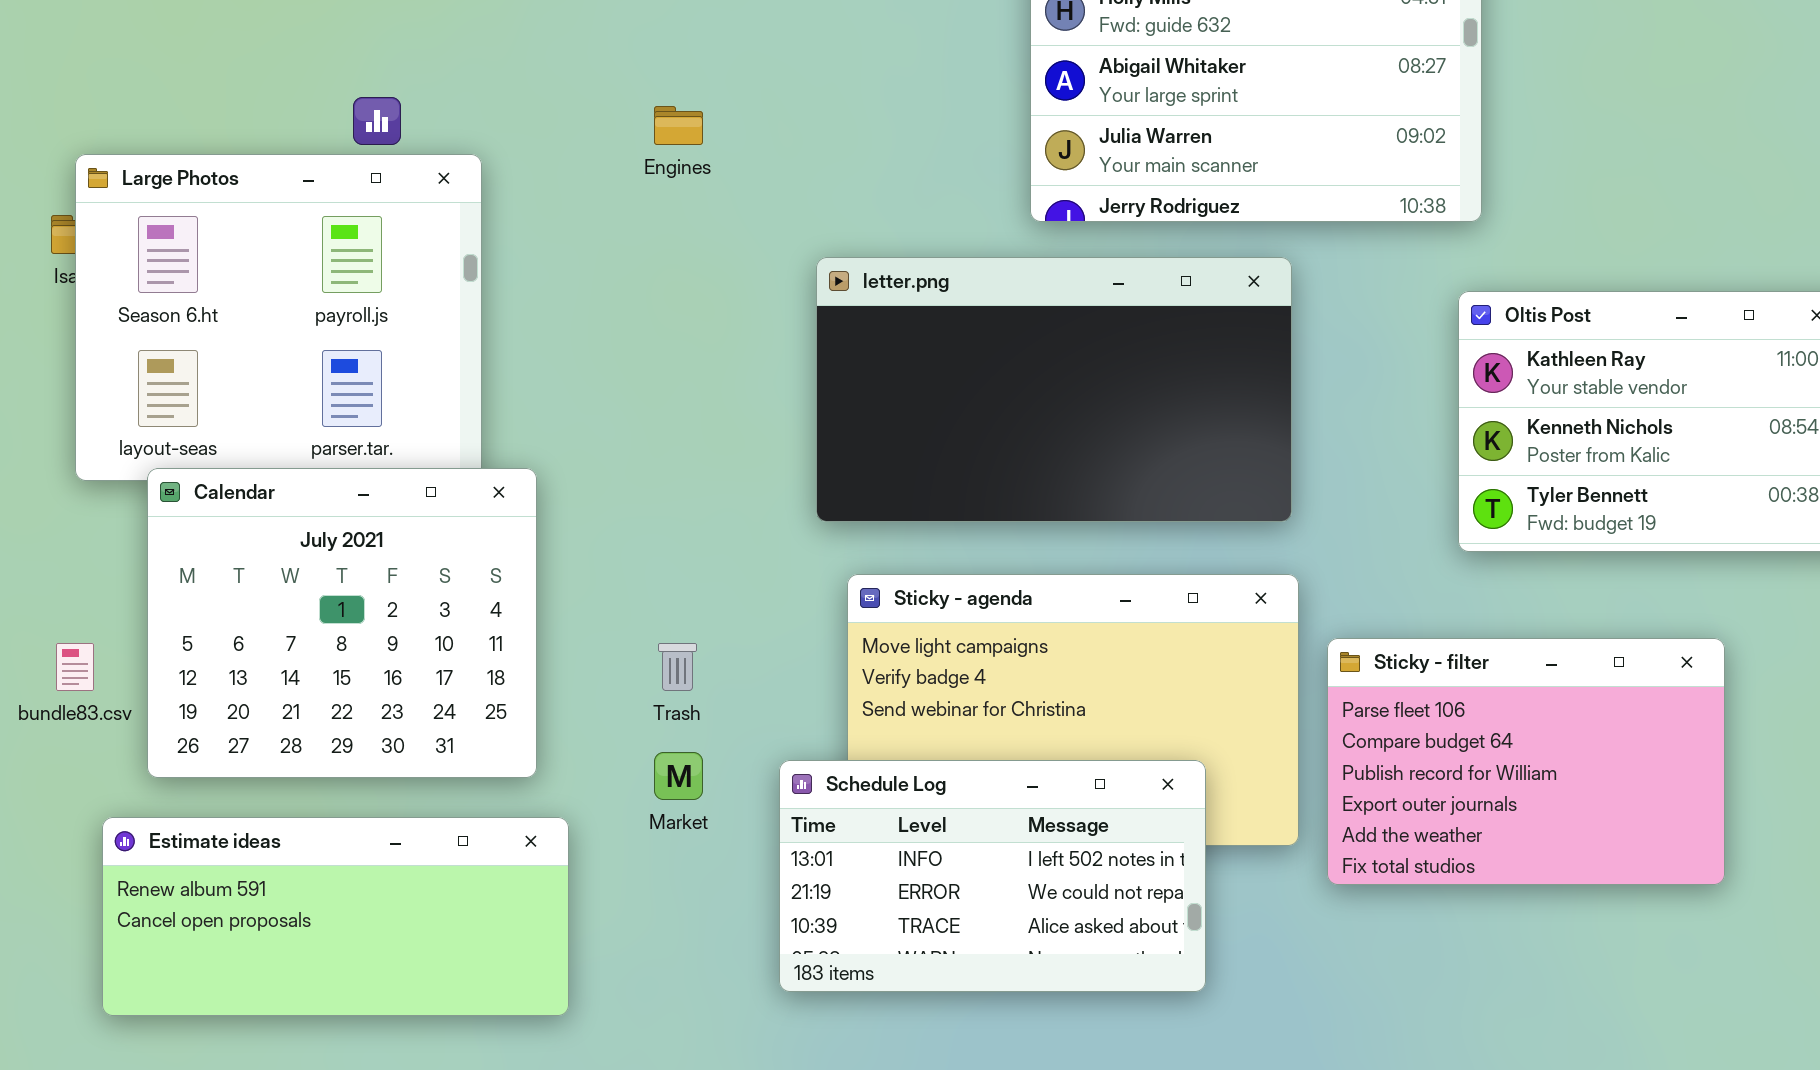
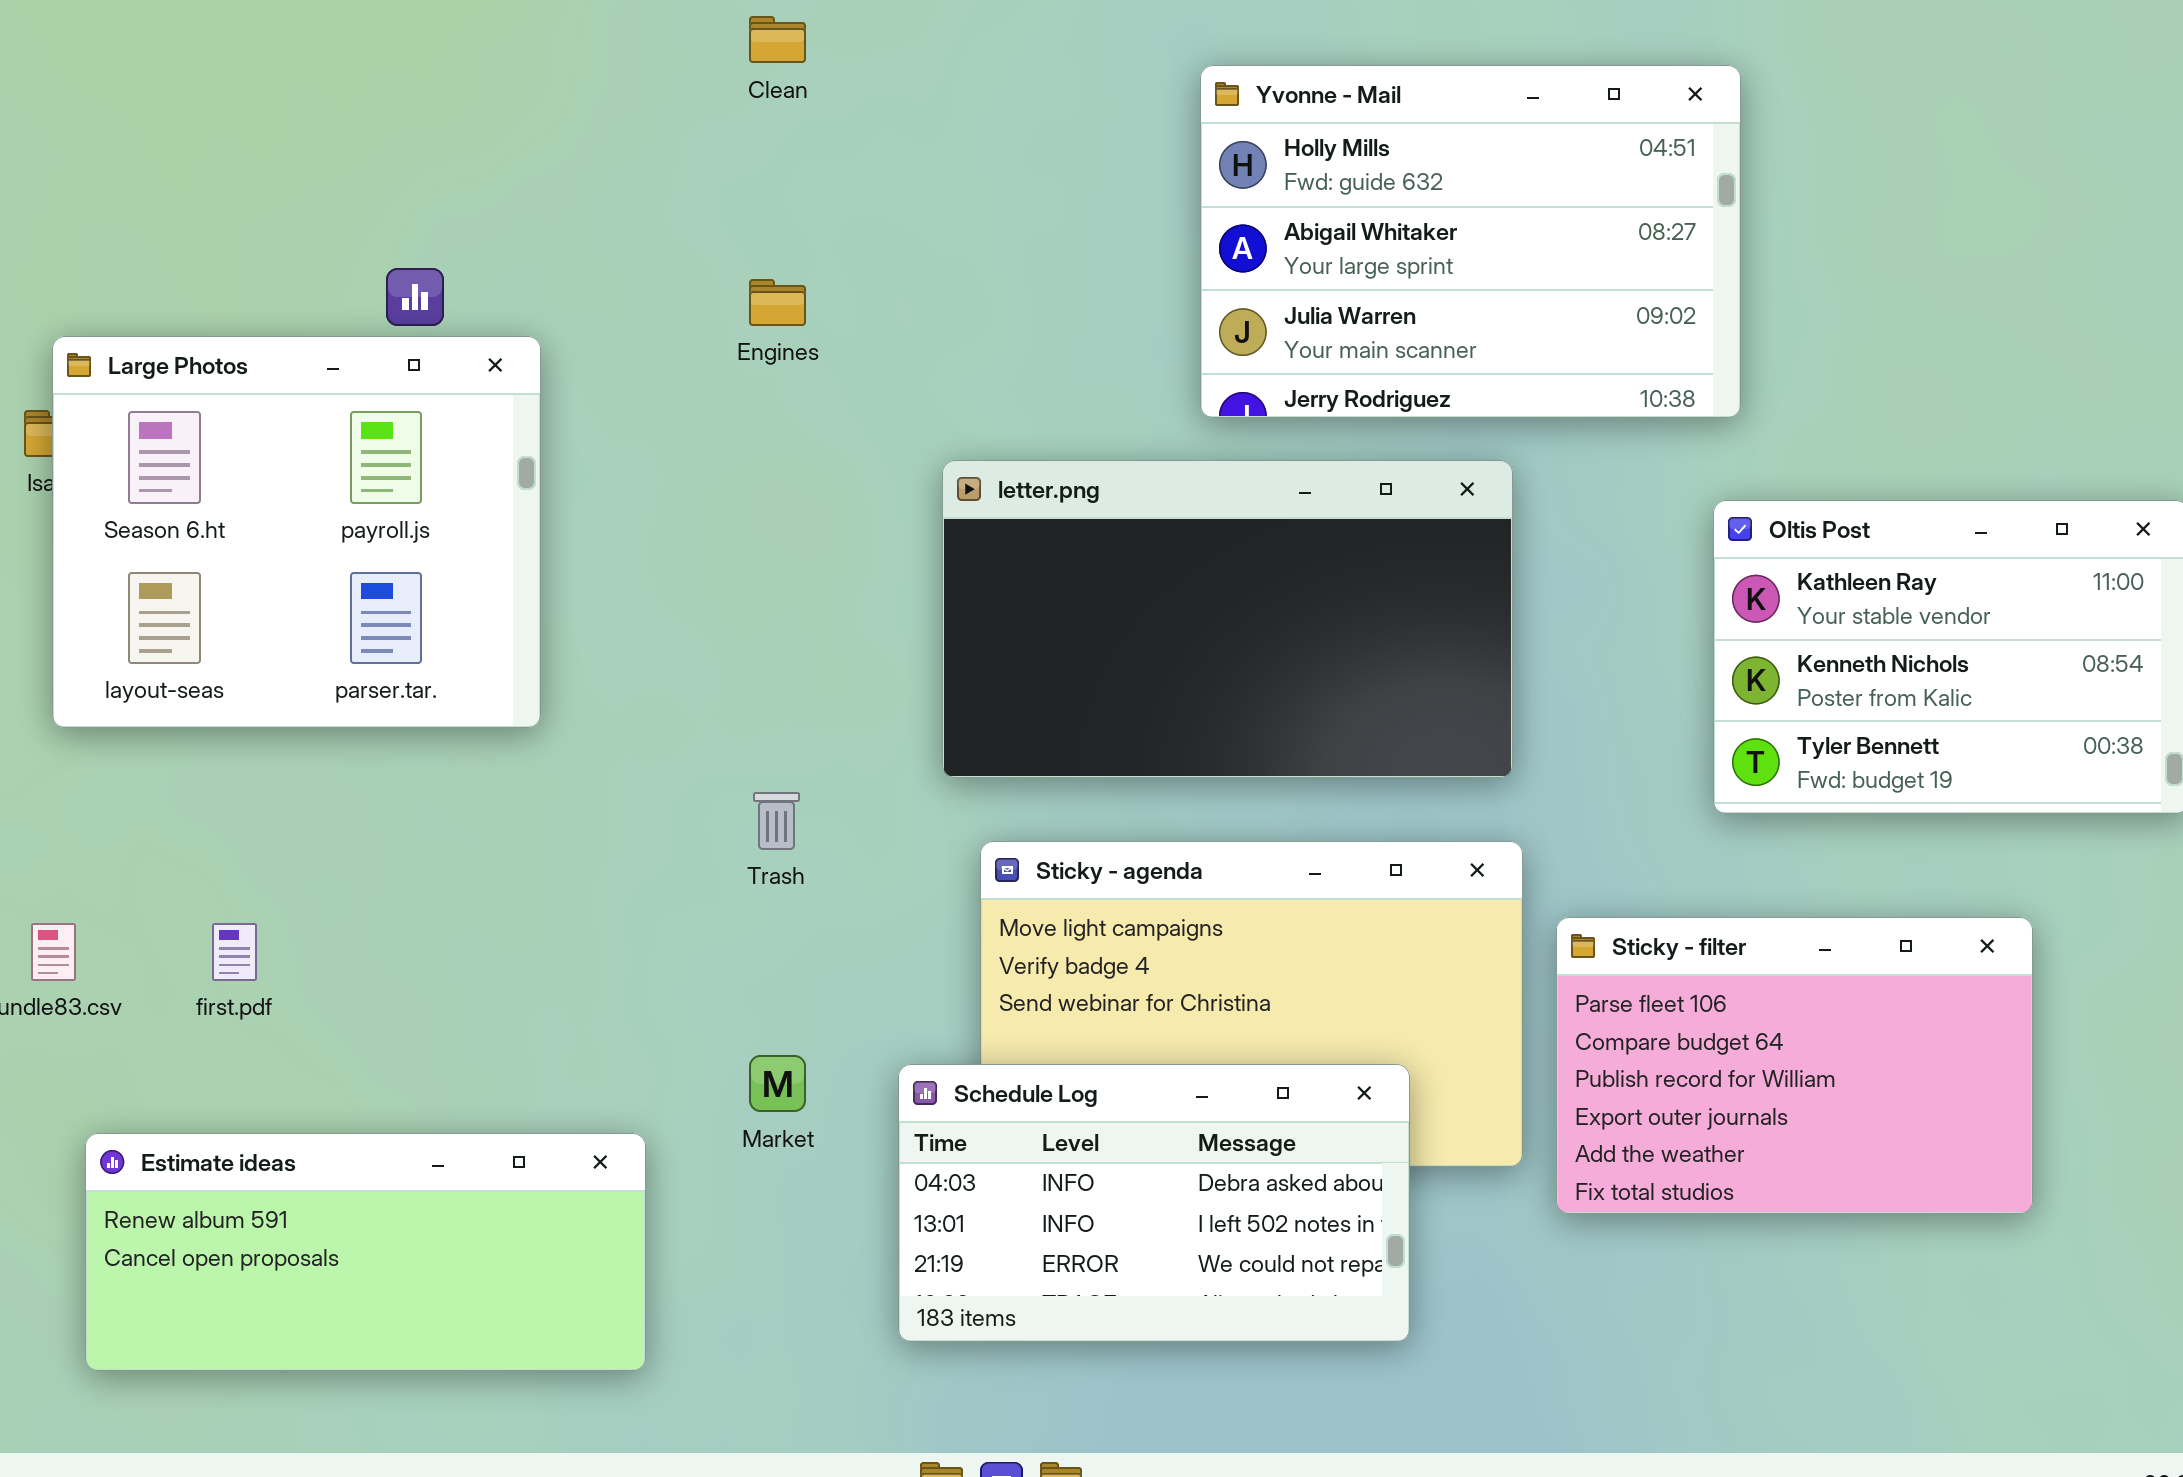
Calendar: [147,468,537,778] -> none, closed
Trash: [658,643,697,691] -> [753,792,800,850], moved
Schedule Log: [779,760,1206,992] -> [898,1064,1410,1342], scrolled up 1 row

